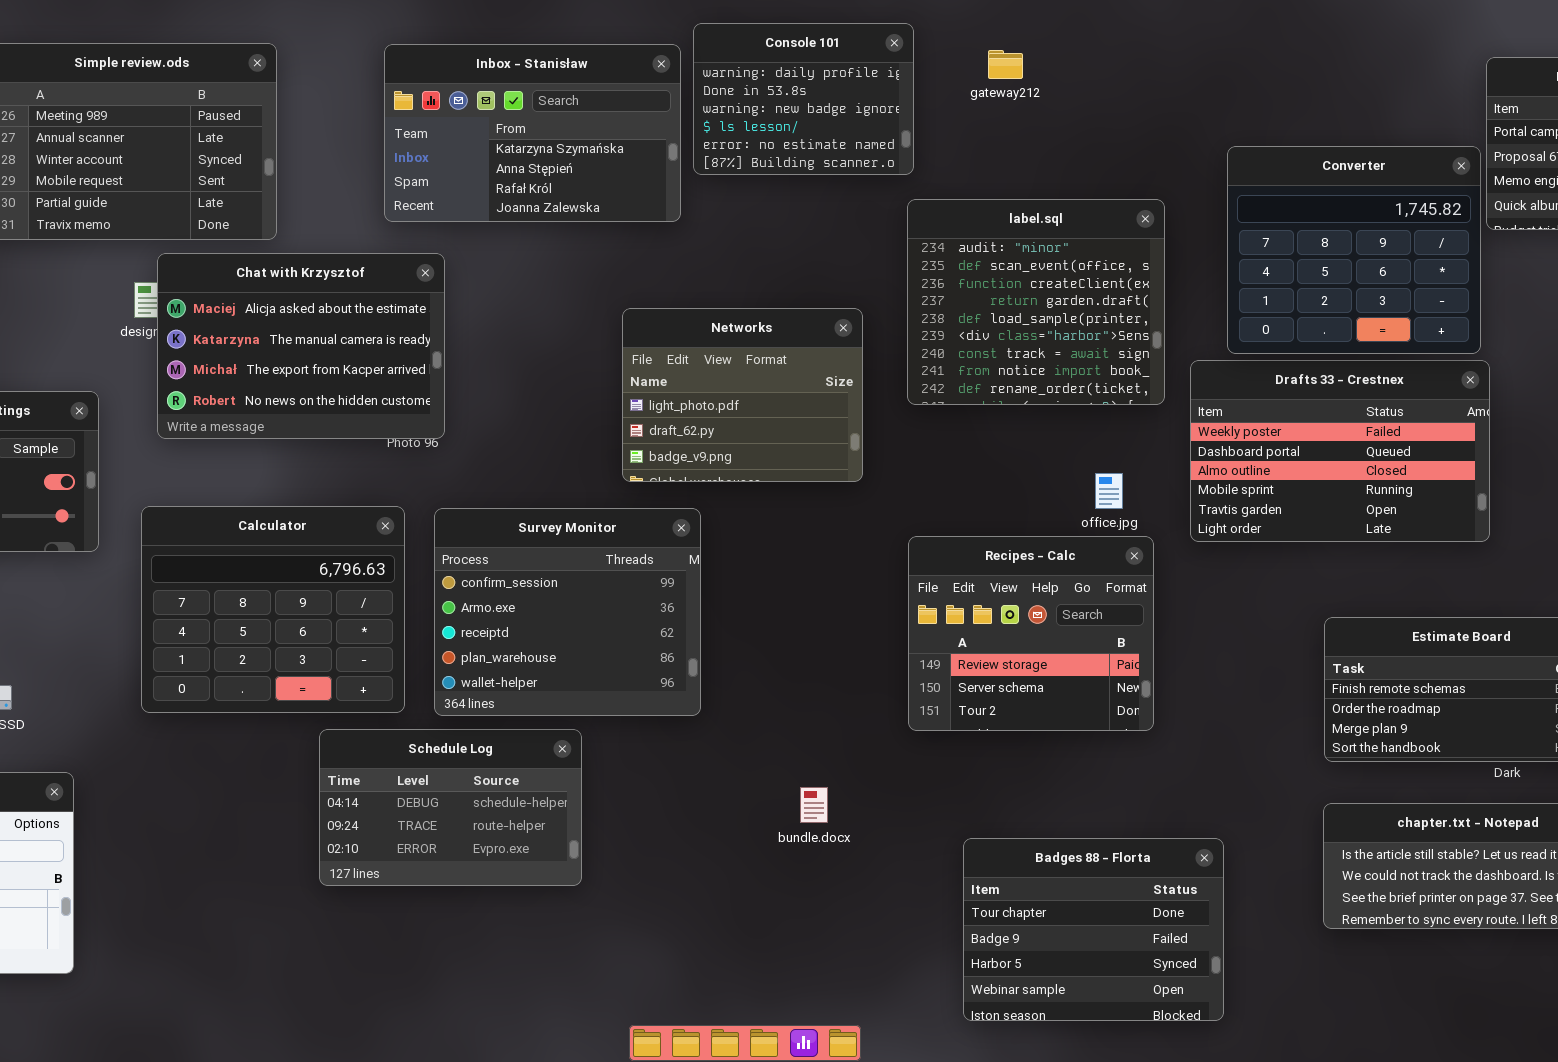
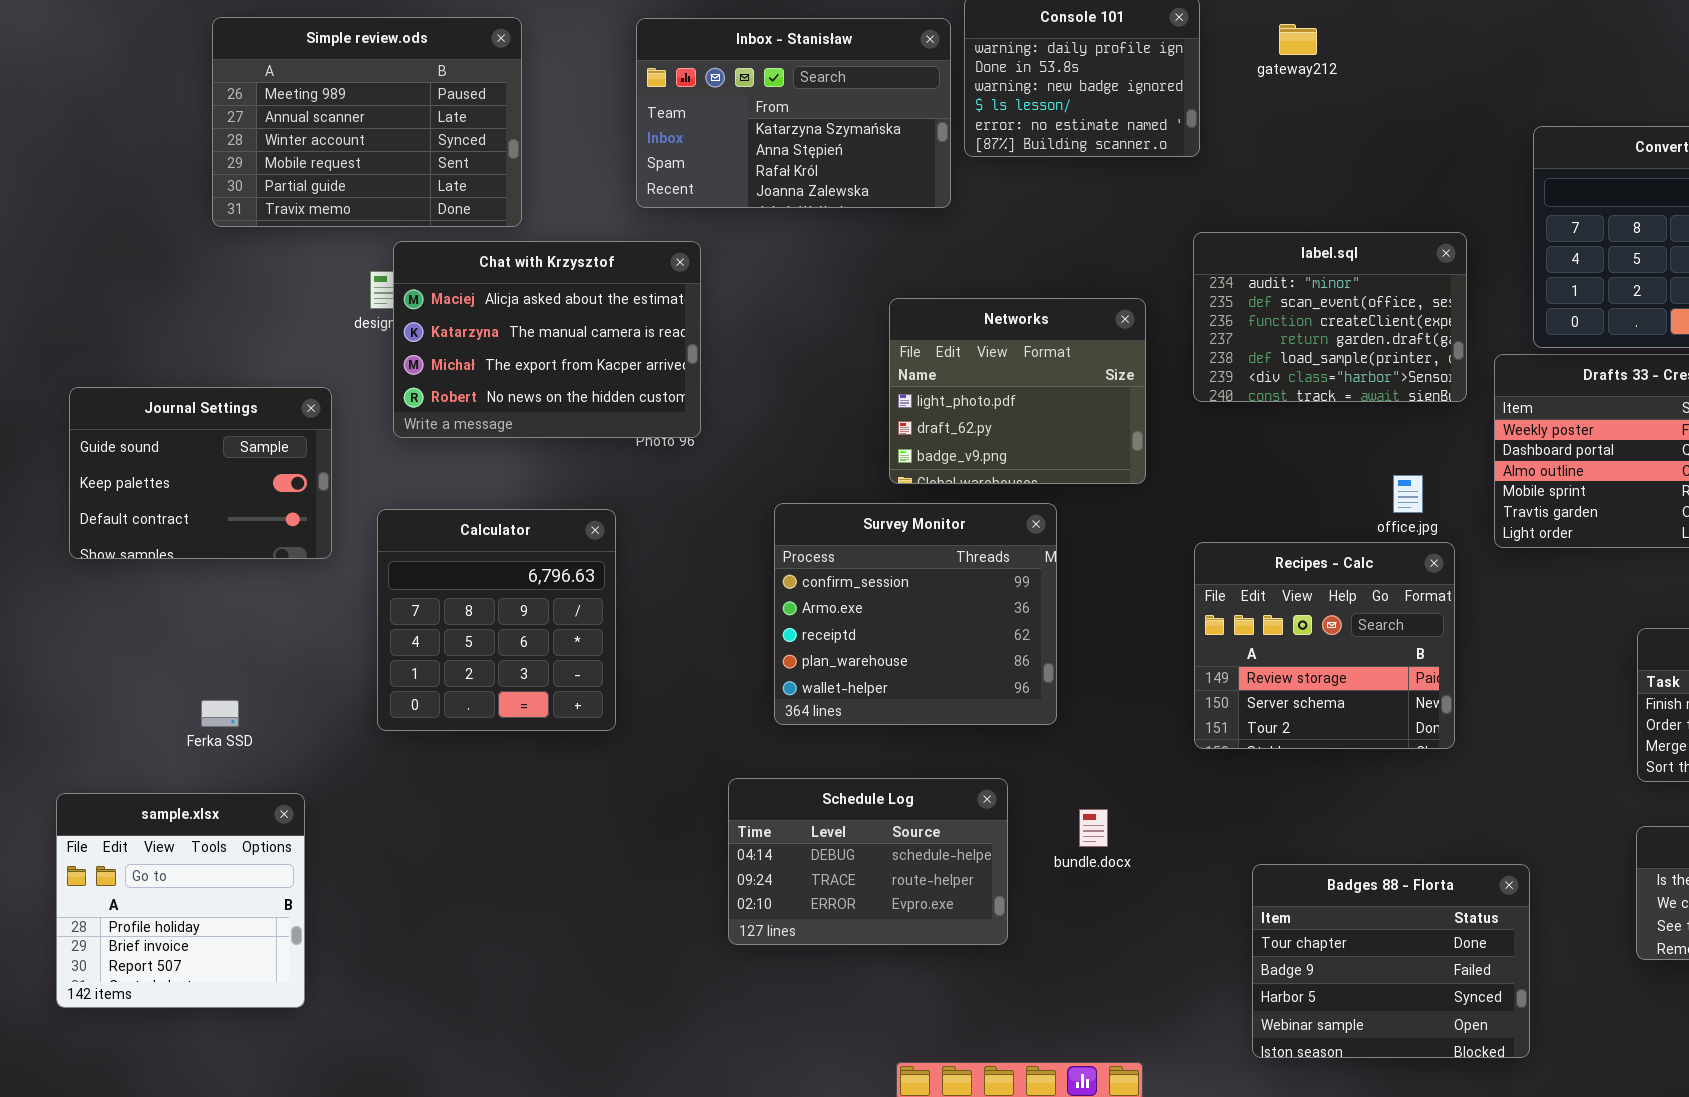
label.sql: [907,199,1165,405] -> [1193,232,1467,402], resized
Calculator: [141,506,405,713] -> [377,509,616,731], resized
Survey Monitor: [434,508,701,716] -> [774,503,1057,725], moved
Schedule Log: [319,729,582,886] -> [728,778,1008,945], moved

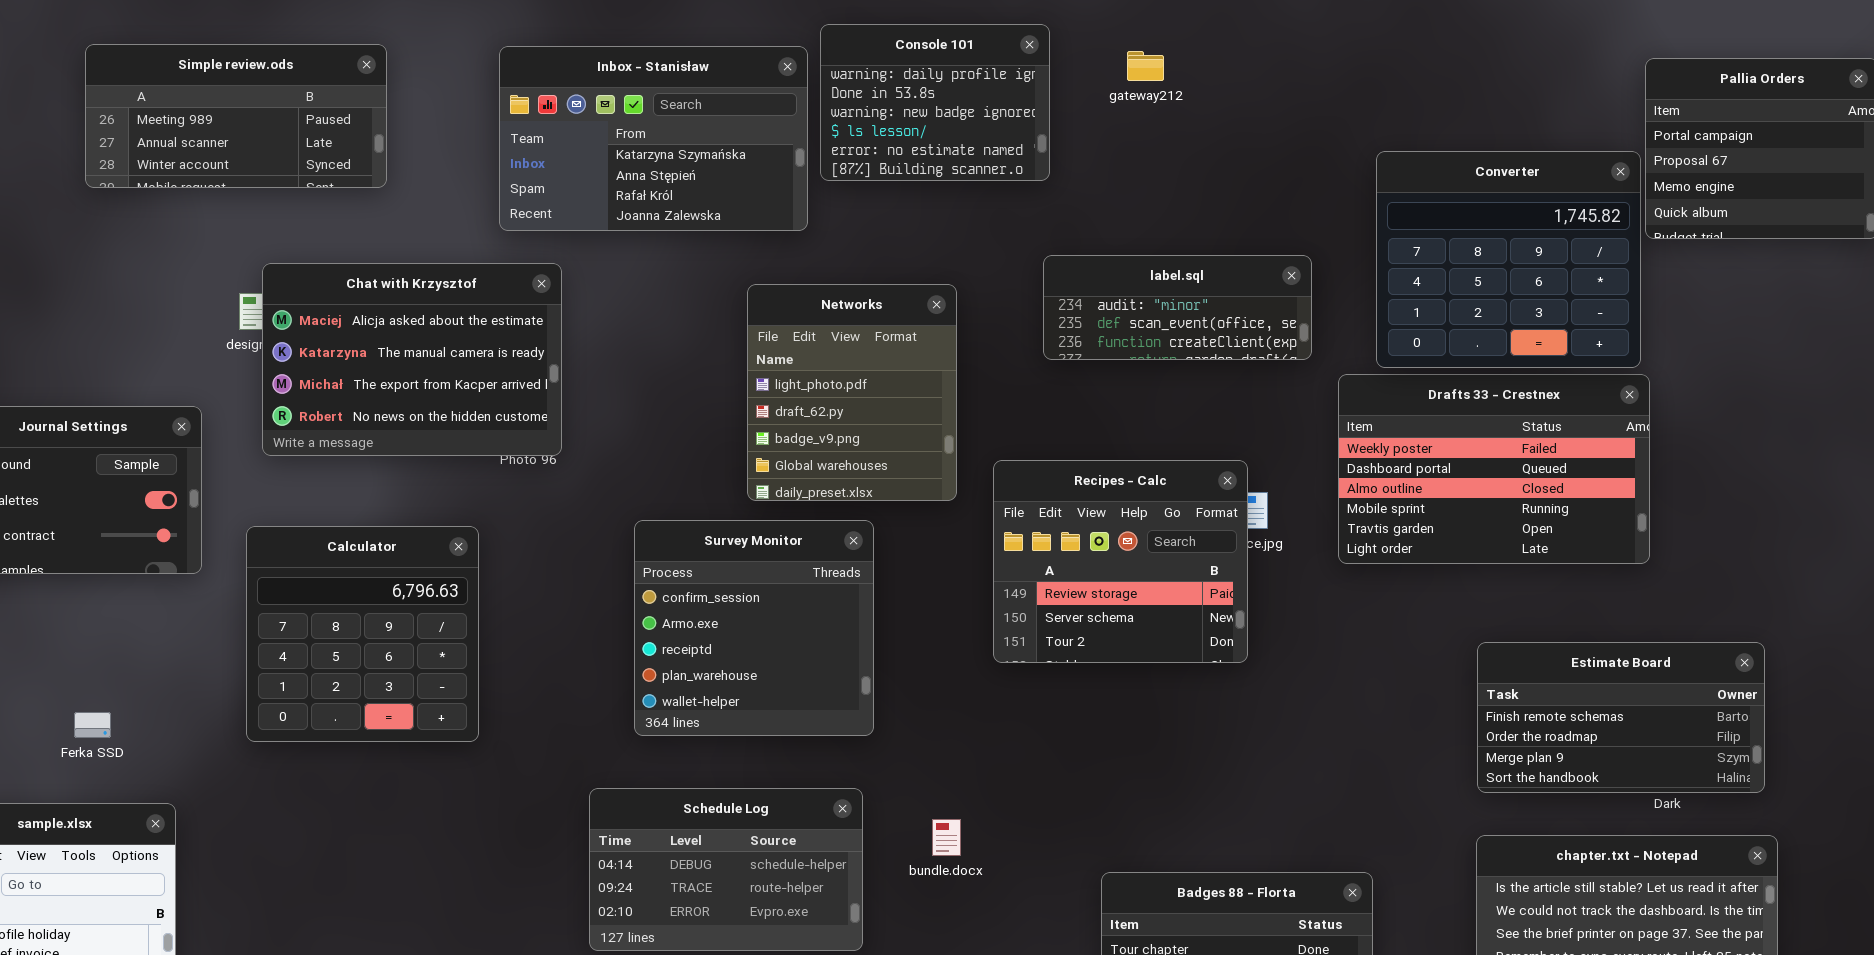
Simple review.ods: [212,17,522,227] -> [85,44,387,188], resized
label.sql: [1193,232,1467,402] -> [1043,255,1312,360], resized
Networks: [889,298,1146,484] -> [747,284,957,501], resized
Survey Monitor: [774,503,1057,725] -> [634,520,874,736], resized
Recipes - Calc: [1194,542,1455,749] -> [993,460,1248,663], moved

